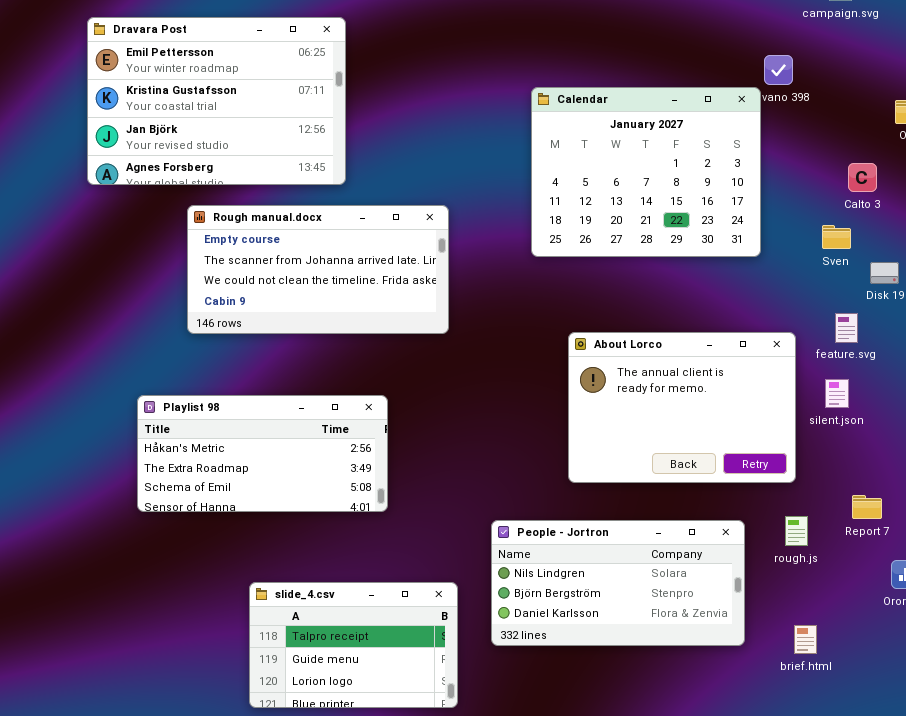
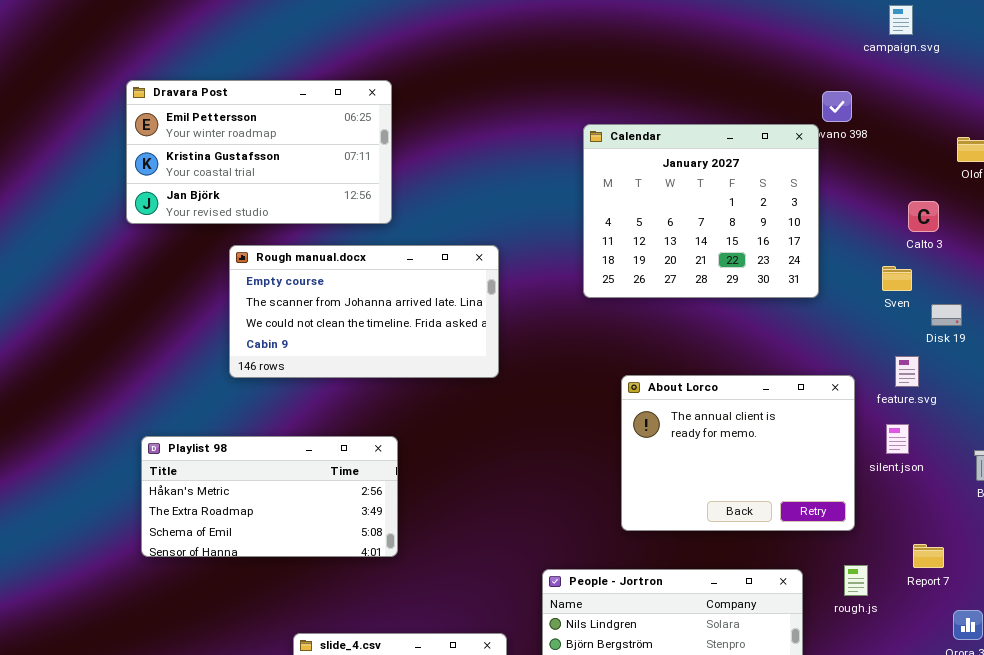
Dravara Post: [87,17,346,185] -> [126,80,392,224], resized
Playlist 98: [137,395,388,512] -> [141,436,398,557], moved

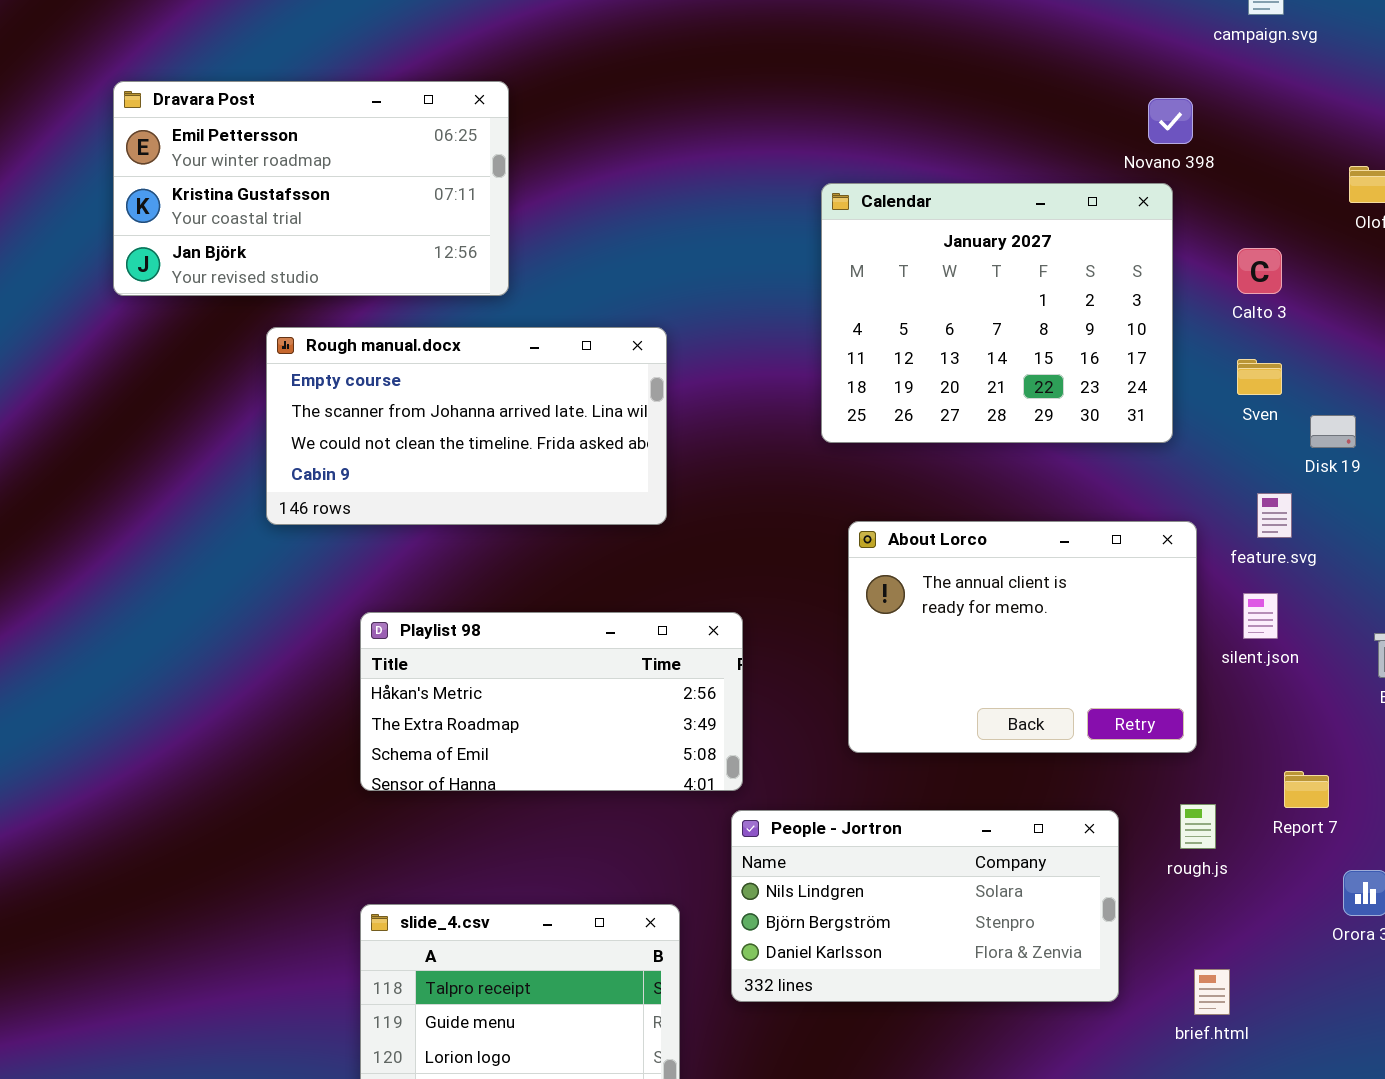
Calendar: [583,124,819,298] -> [821,183,1173,443], moved
Calto 3: [908,201,939,232] -> [1237,248,1282,294], moved
Playlist 98: [141,436,398,557] -> [360,612,743,791], moved

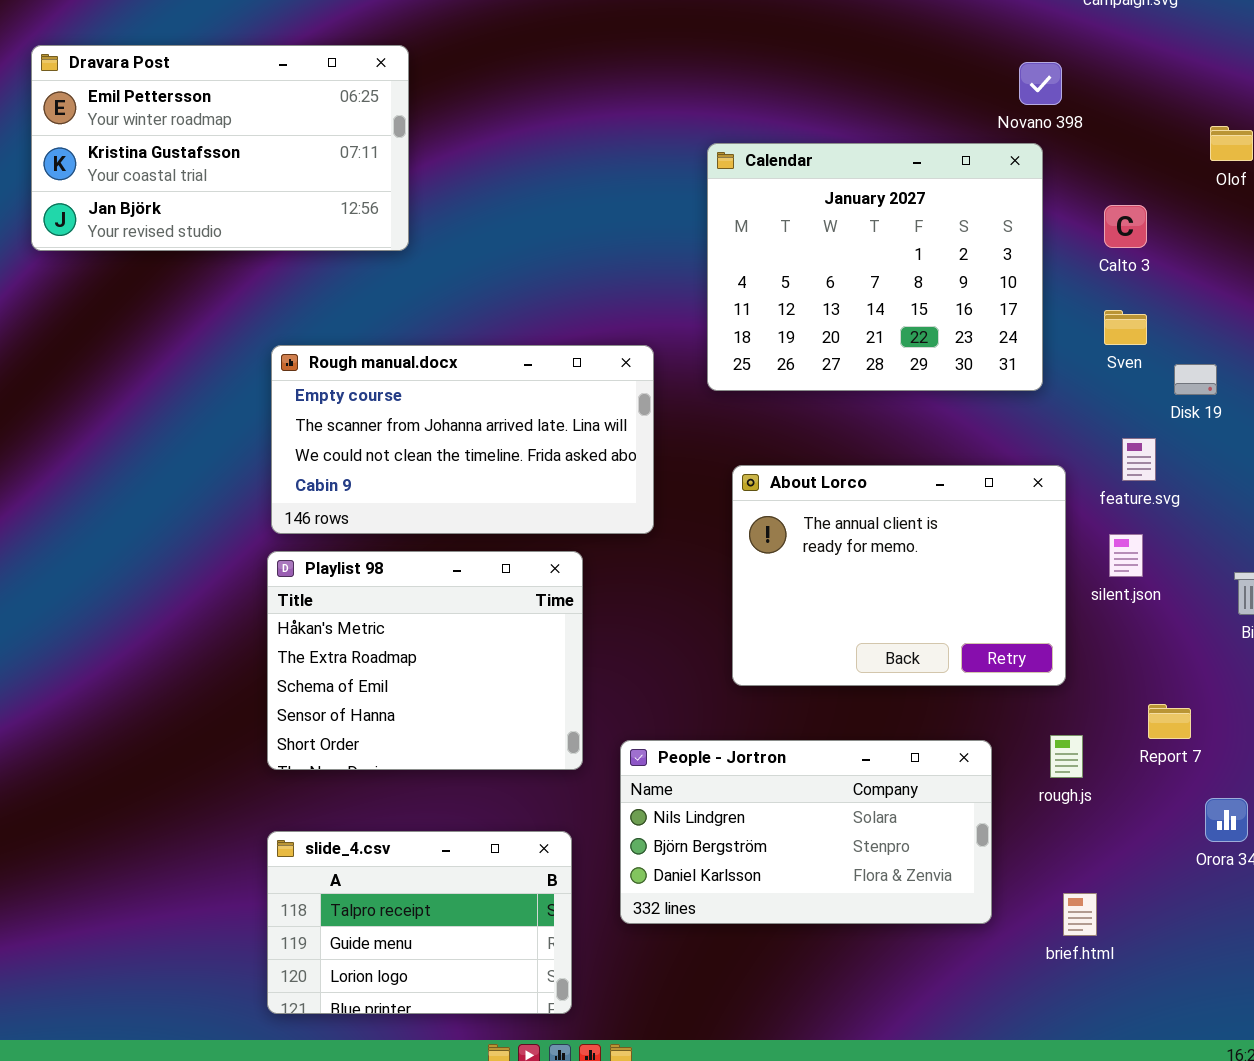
Rough manual.docx: [266,327,667,525] -> [271,345,654,534], moved
Playlist 98: [360,612,743,791] -> [267,551,583,770], resized

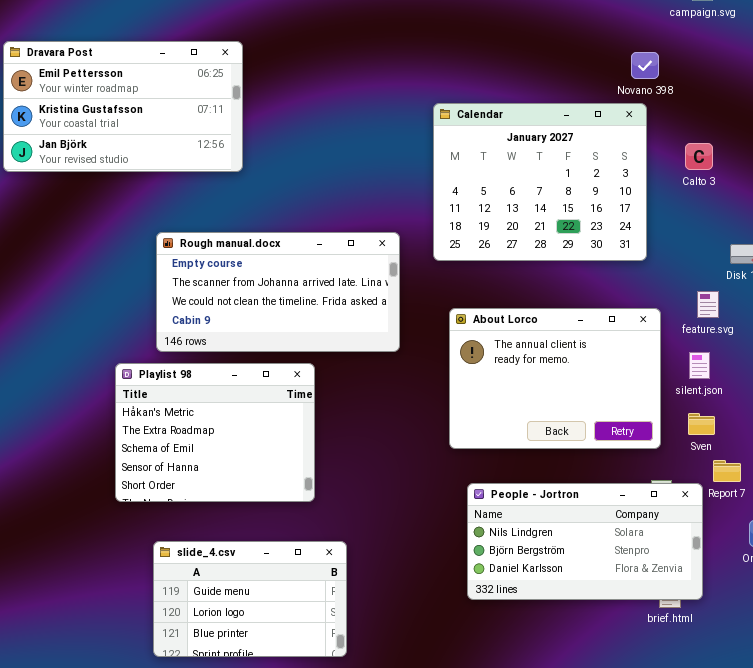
Sven: [1104,310,1147,345] -> [688,413,715,435], moved
Playlist 98: [267,551,583,770] -> [115,363,315,502], moved
People - Jortron: [620,740,992,924] -> [467,483,703,600], moved
slide_4.csv: [267,831,572,1014] -> [153,541,347,657], scrolled down 1 row

